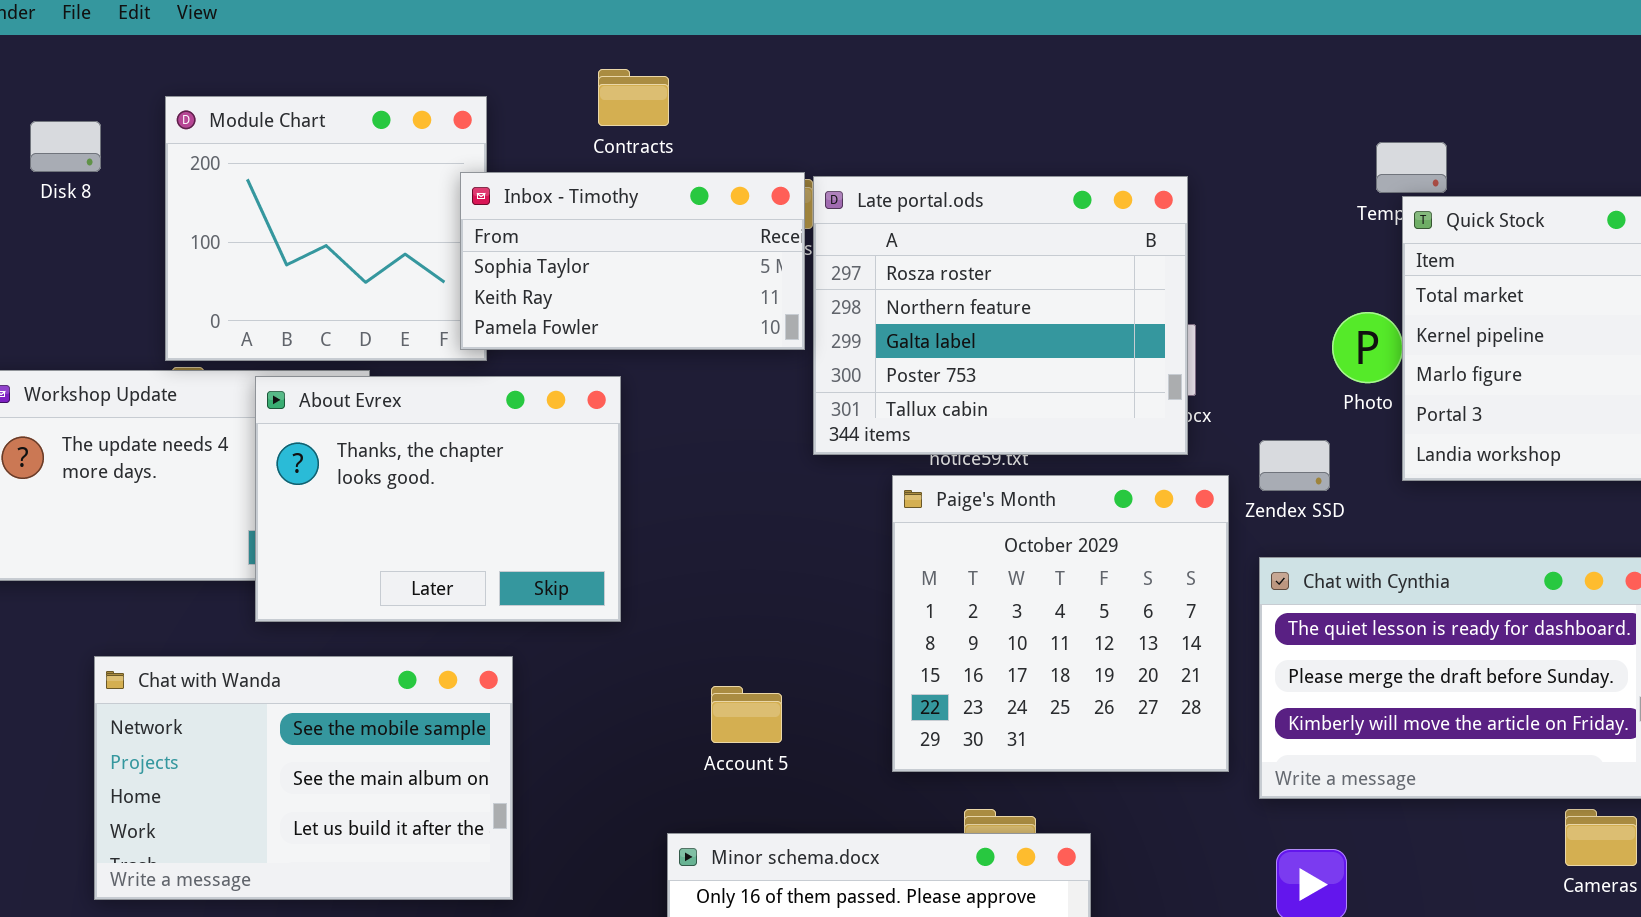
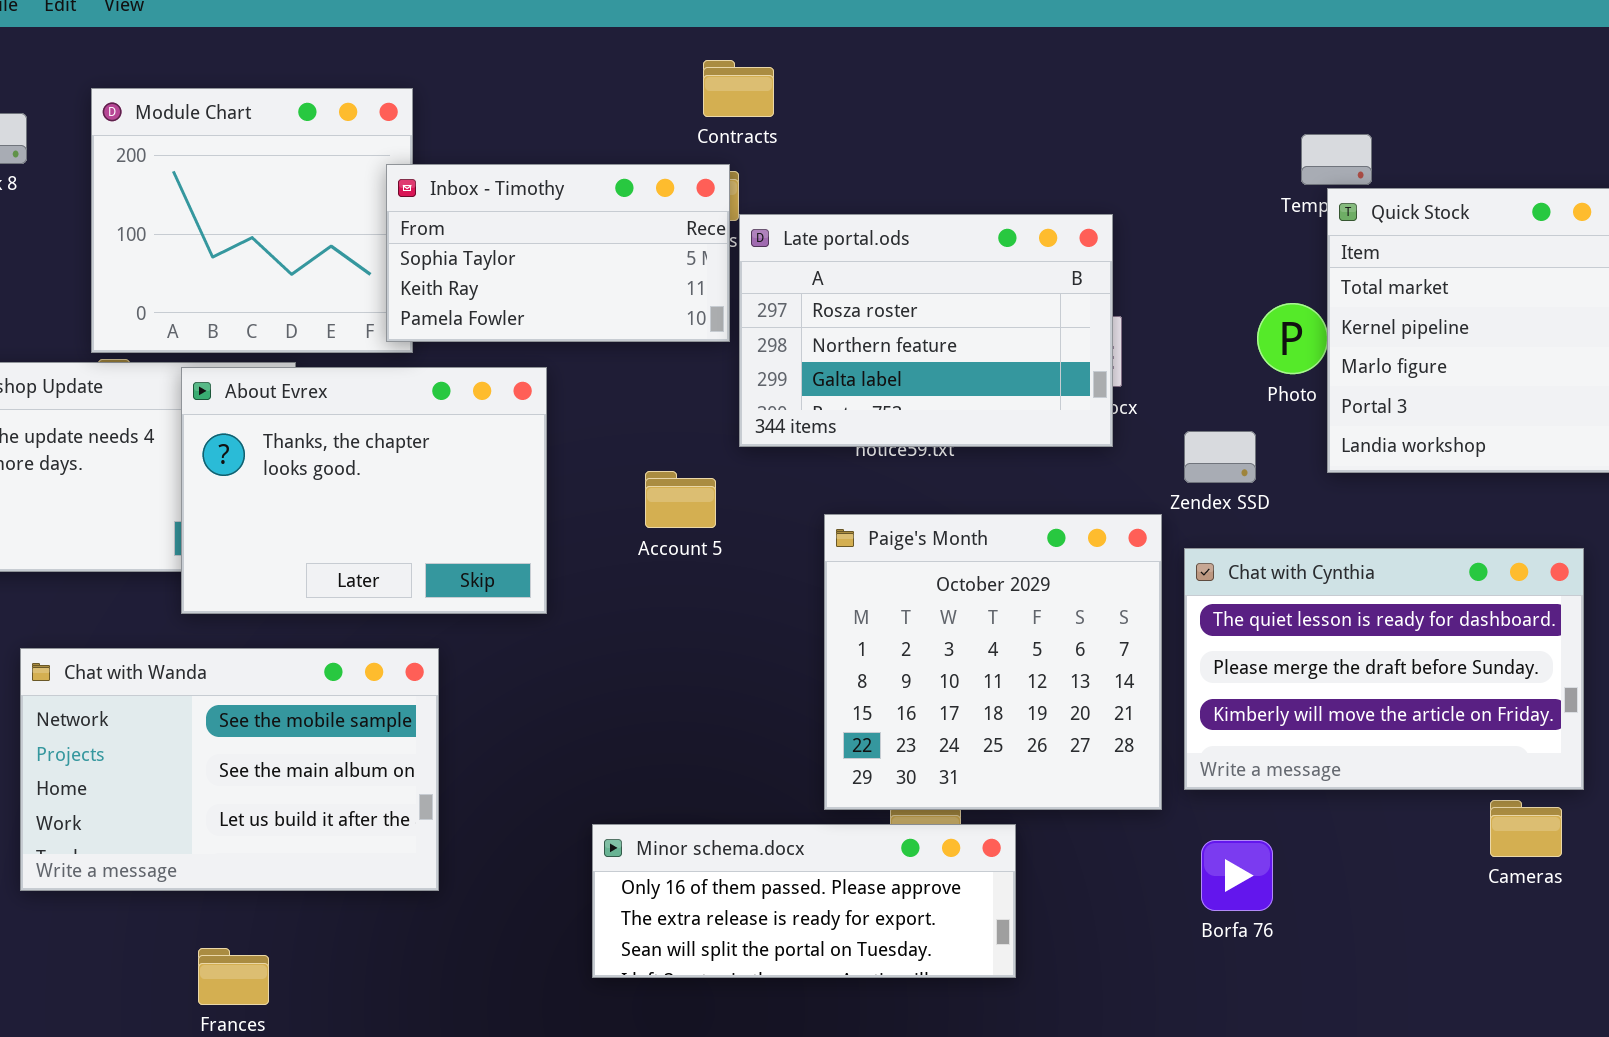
Contracts: [598,69,669,126] -> [703,60,774,117], moved
Late portal.ods: [813,176,1188,455] -> [739,214,1113,447], resized
Paige's Month: [892,475,1229,772] -> [824,514,1162,810], moved
Account 5: [711,686,782,743] -> [645,471,716,528], moved

